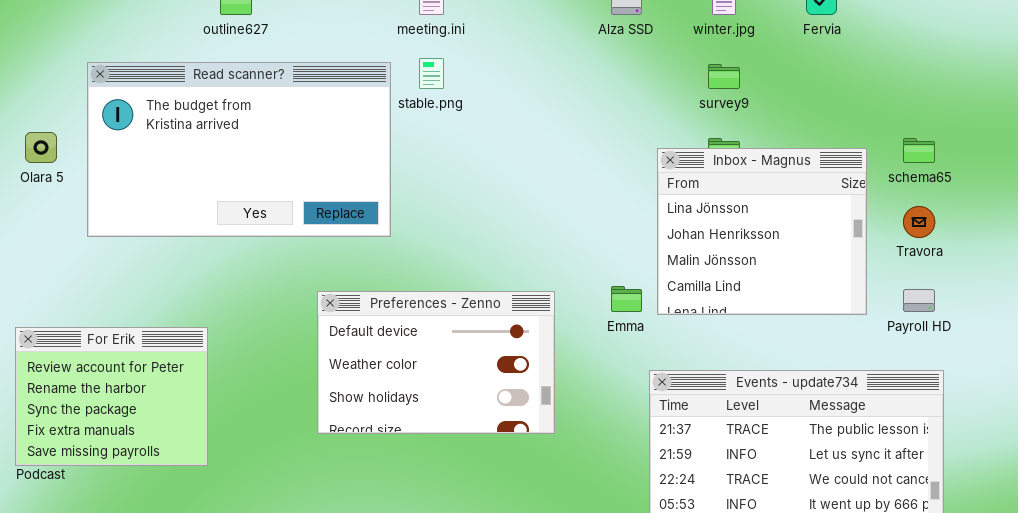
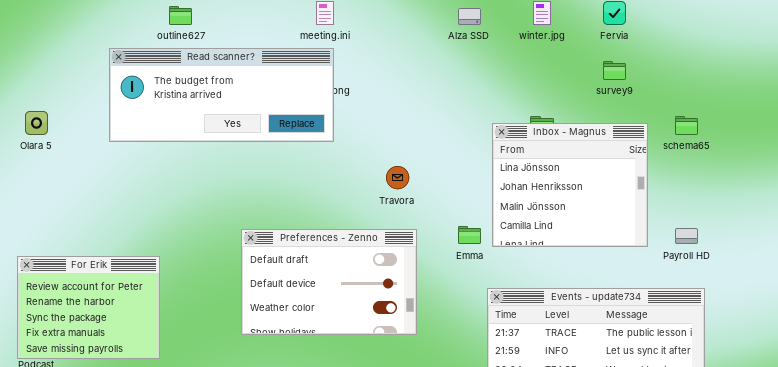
Read scanner?: [87,62,391,237] -> [109,48,334,142], moved, resized
survey9: [708,64,740,89] -> [603,61,626,80], moved
Travora: [903,206,935,238] -> [386,166,409,189], moved
Preferences - Zenno: [317,291,555,434] -> [241,229,417,335], scrolled up 1 row

